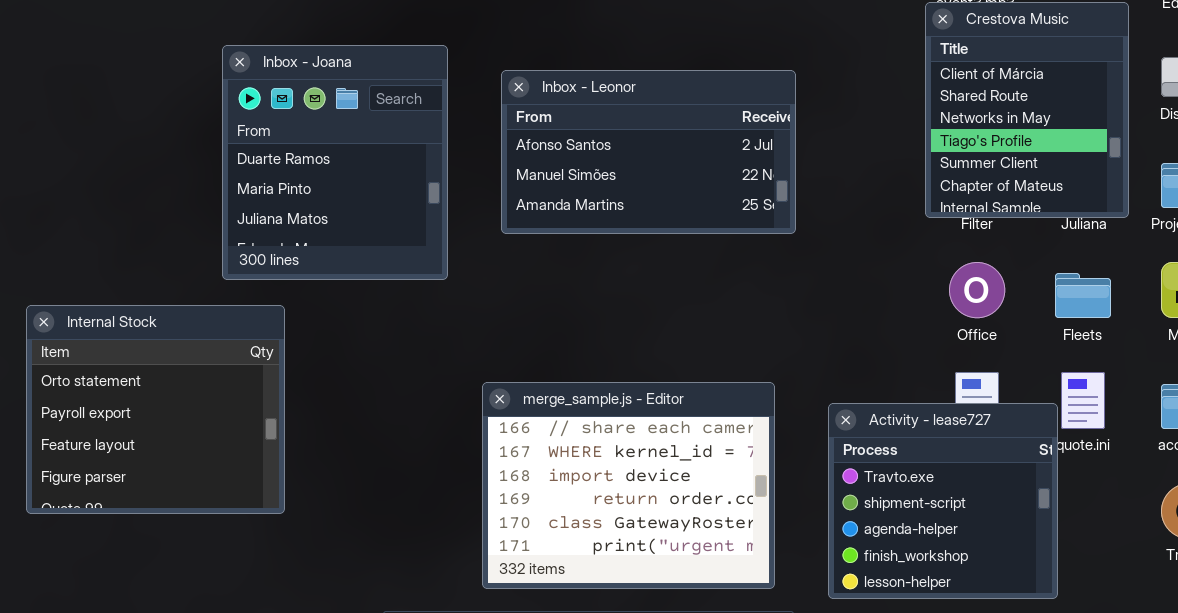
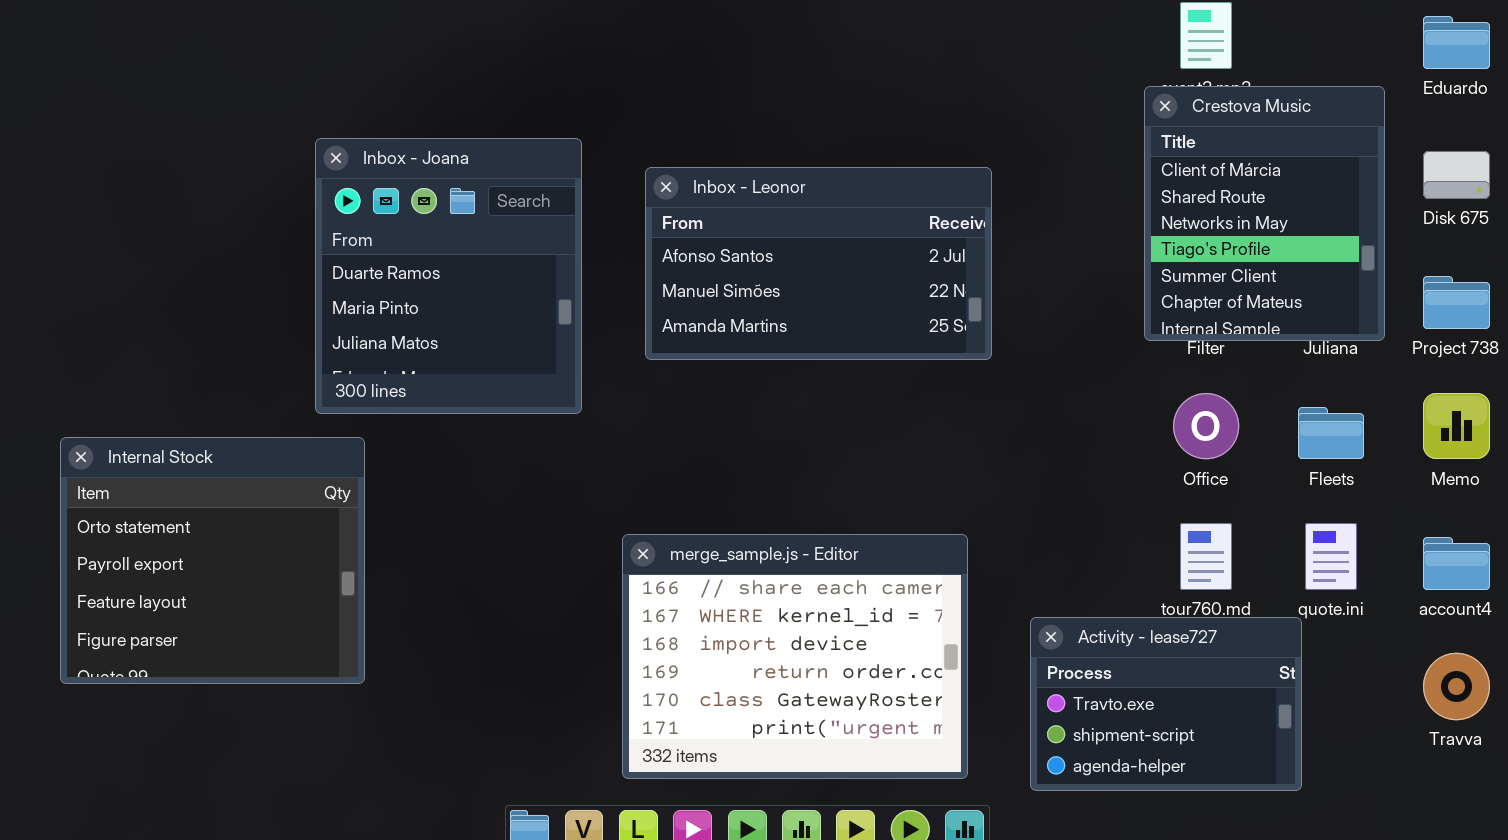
Internal Stock: [26,305,285,514] -> [60,437,365,684], moved
Activity - lease727: [828,403,1058,599] -> [1030,617,1302,791], resized

